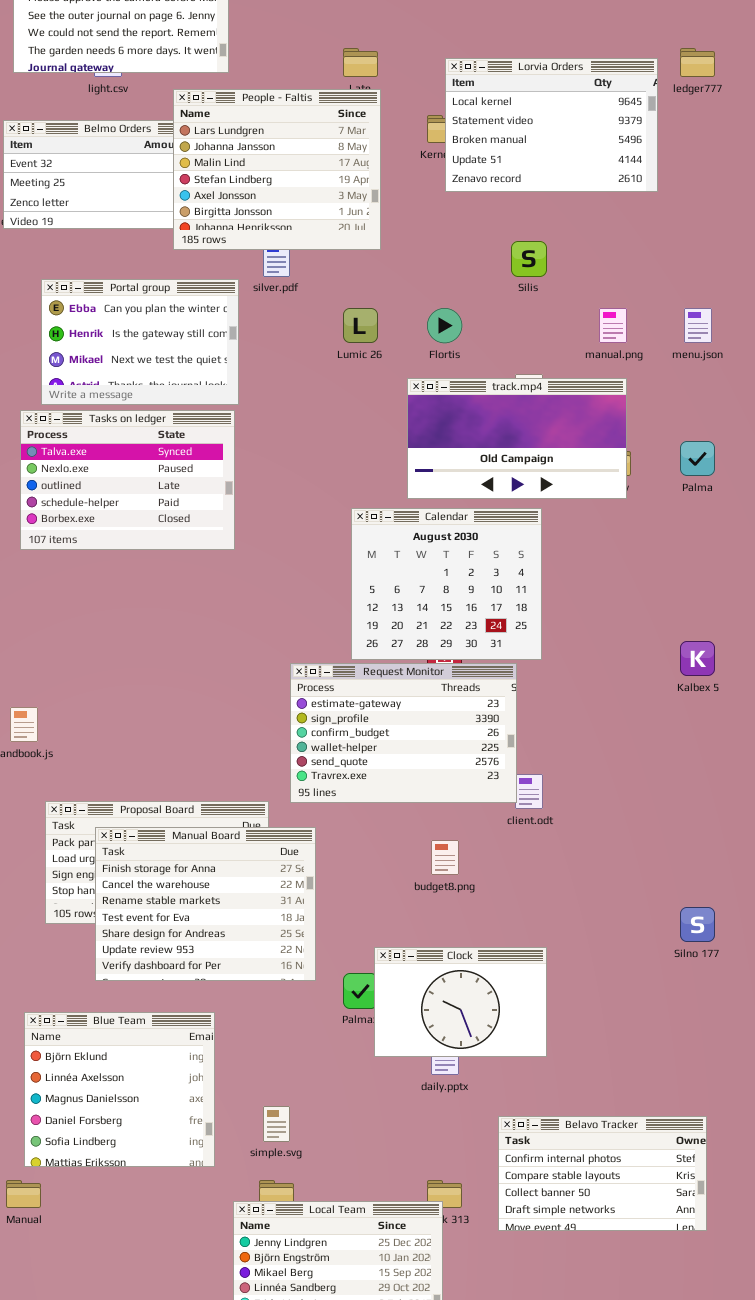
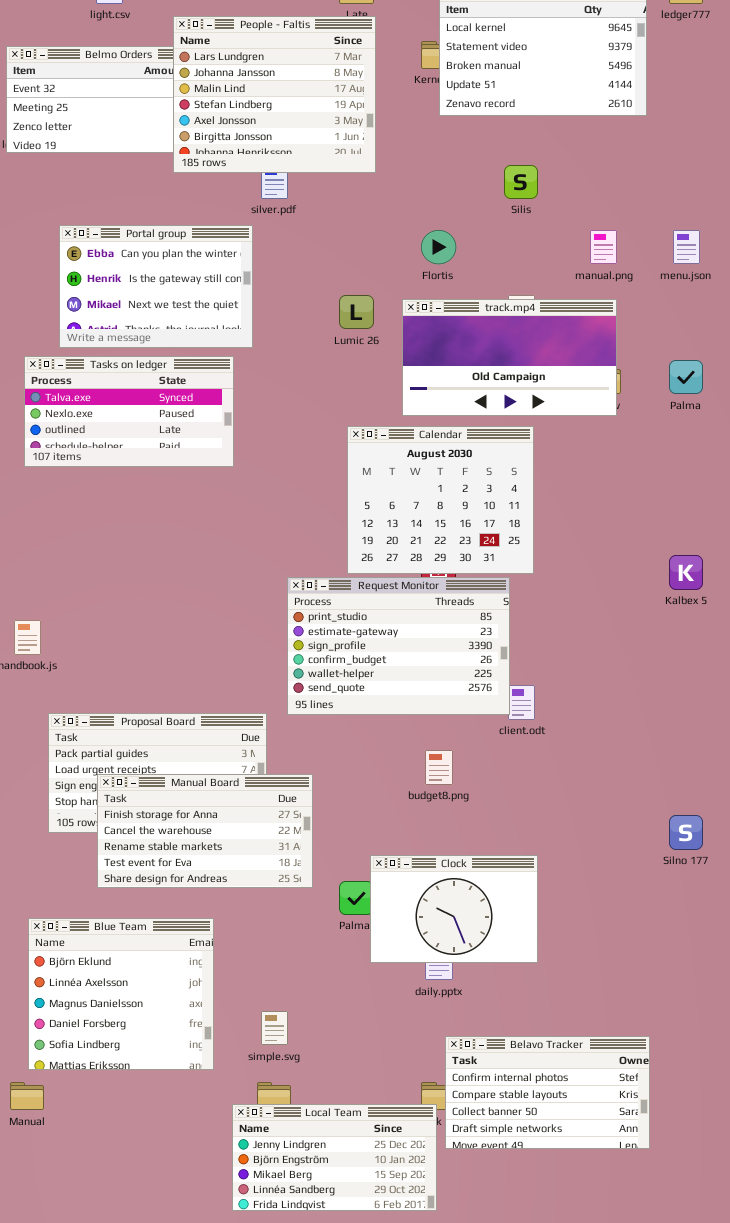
Portal group: [41,279,239,405] -> [59,225,253,348], moved
Lumic 26: [343,308,378,343] -> [339,295,374,329], moved
Tasks on ledger: [20,410,235,550] -> [24,356,234,467], resized
Request Monitor: [290,663,517,803] -> [287,577,510,715], scrolled up 1 row
Manual Board: [95,827,316,981] -> [97,774,313,888], resized
Belavo Tracker: [498,1116,707,1231] -> [445,1036,650,1149], moved

